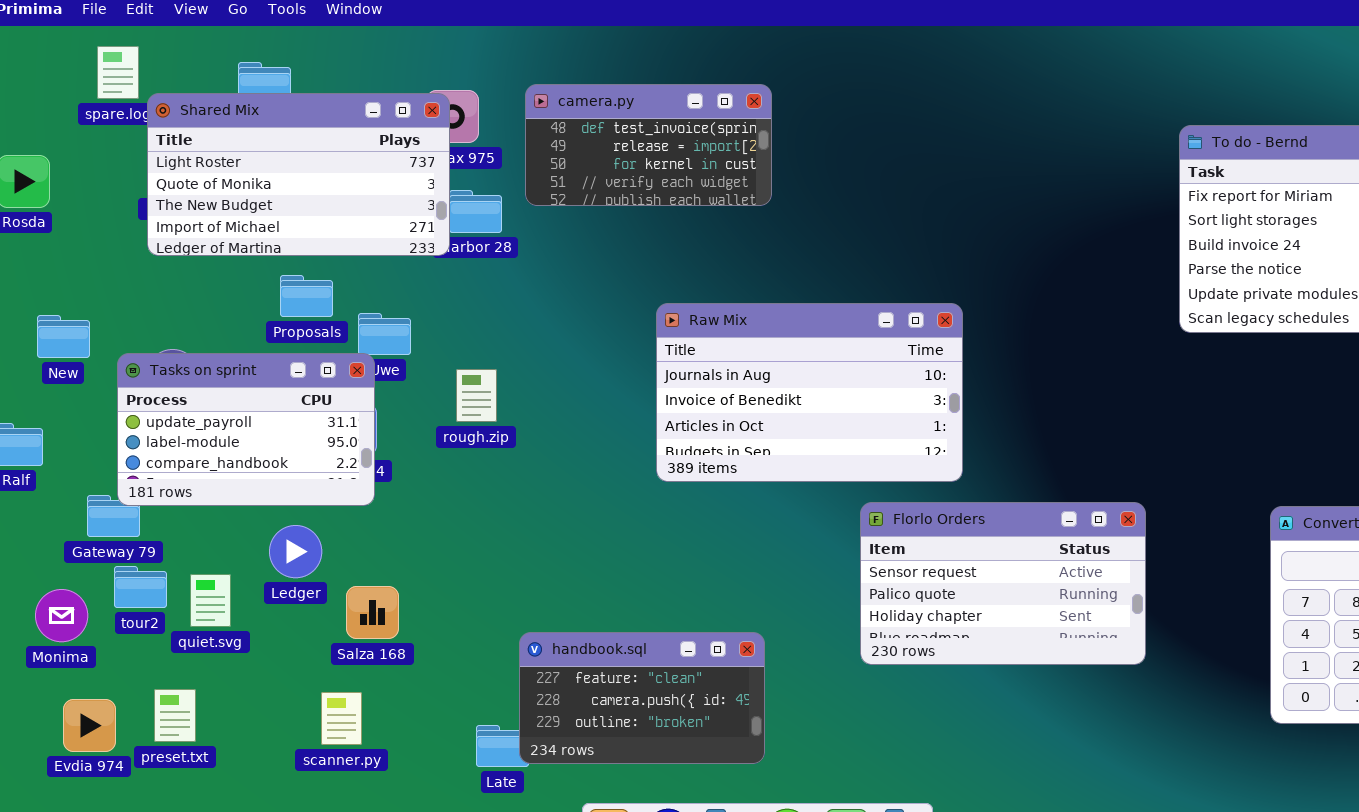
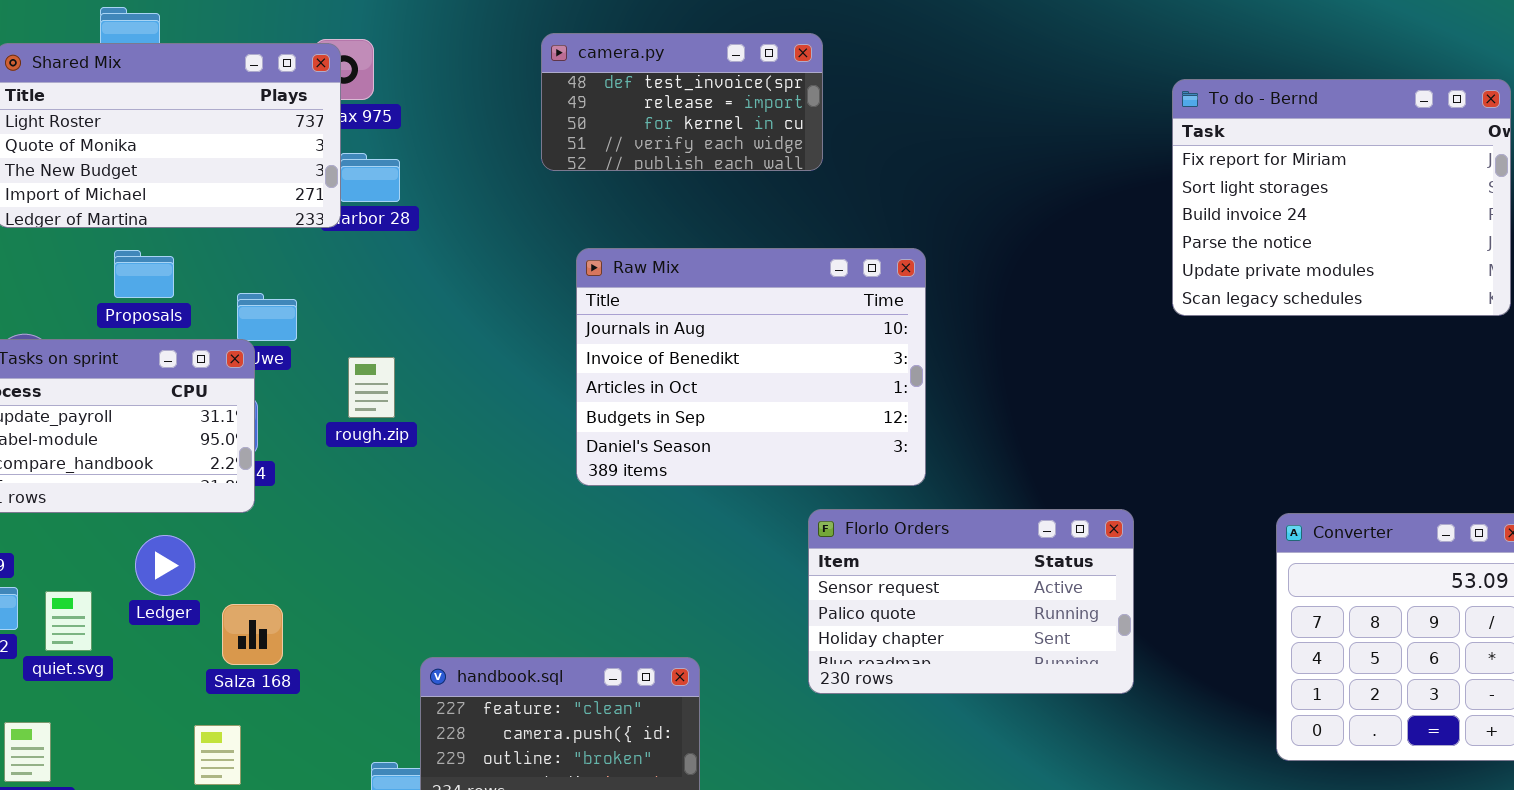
camera.py: [525,84,772,206] -> [541,33,823,171], moved
Proposals: [280,275,333,317] -> [114,250,174,298], moved
Raw Mix: [656,303,963,482] -> [576,248,926,486], resized

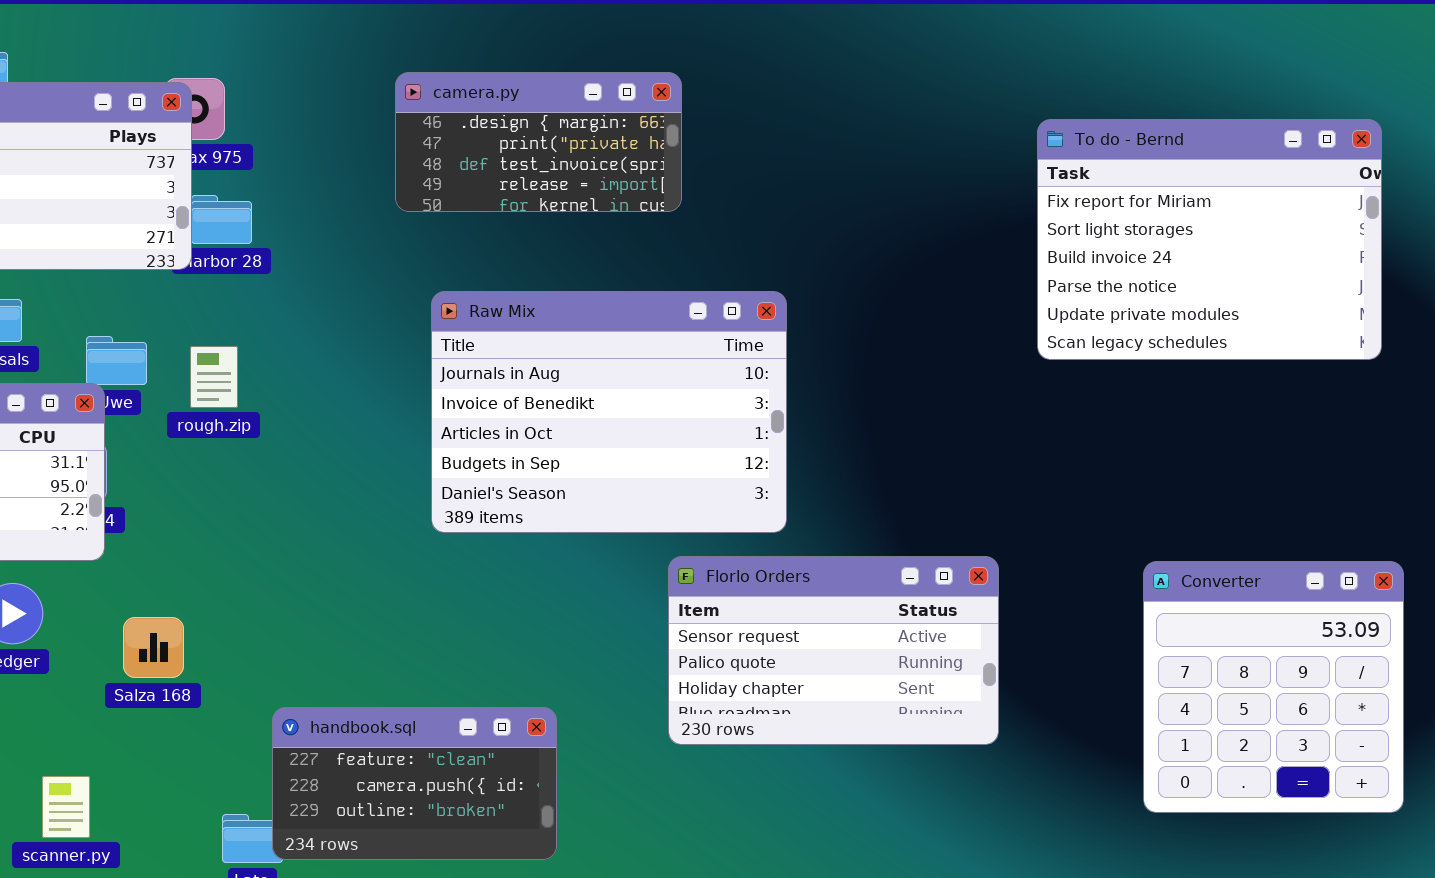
camera.py: [541,33,823,171] -> [395,72,682,212], scrolled up 2 rows
rough.zip: [348,357,395,418] -> [190,346,238,408], moved
Salza 168: [222,604,283,665] -> [123,617,184,678], moved

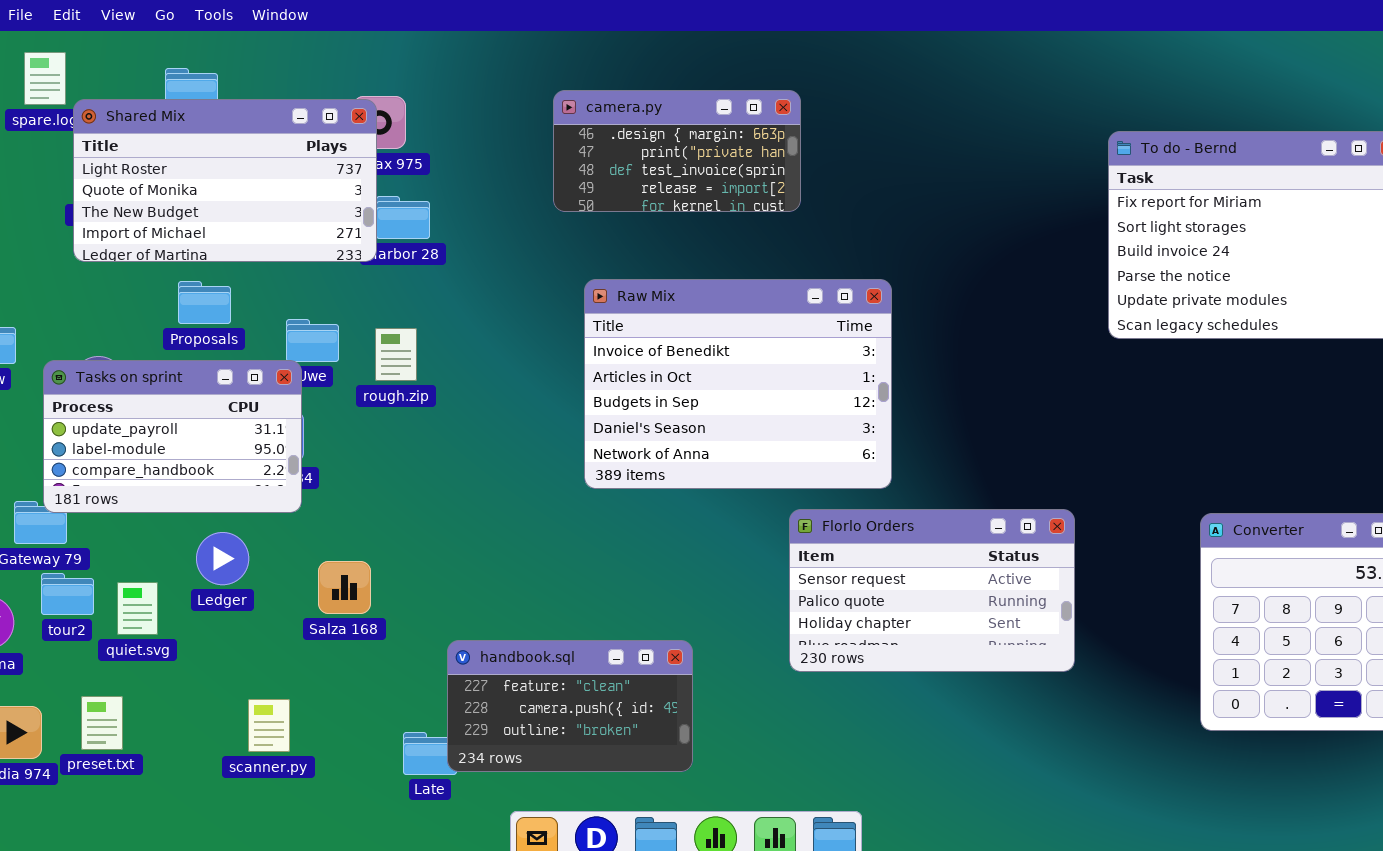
Raw Mix: [431,291,787,533] -> [584,279,892,489], scrolled down 1 row

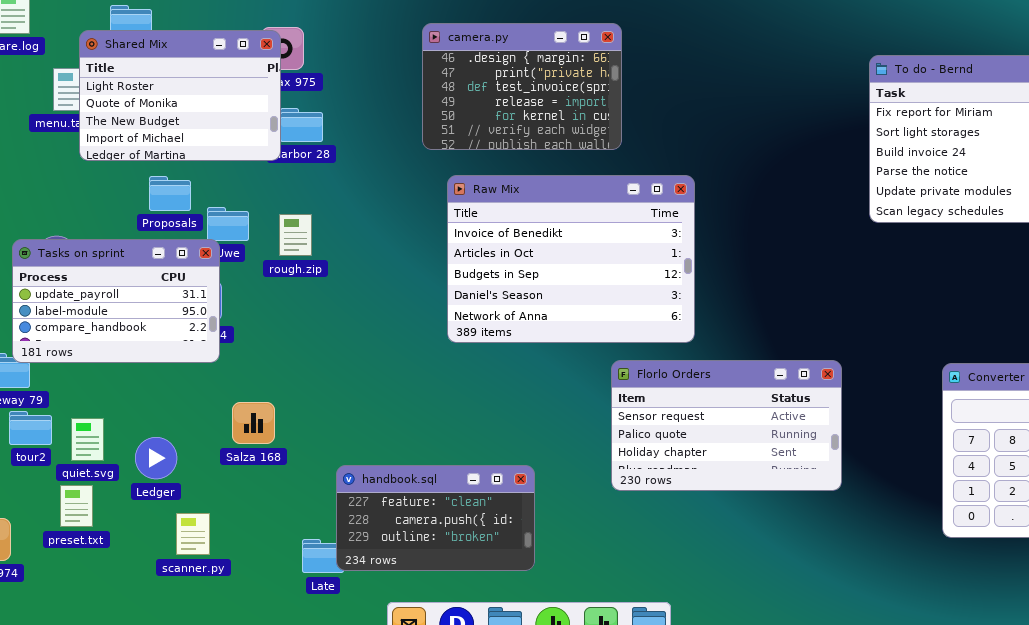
camera.py: [553,90,801,212] -> [422,23,622,150], resized
Shared Mix: [73,99,377,262] -> [79,30,281,161], resized
Proposals: [178,281,231,324] -> [149,176,191,211], moved
Ledger: [196,532,249,585] -> [135,437,177,479], moved
preset.txt: [81,696,123,750] -> [60,485,93,527], moved

